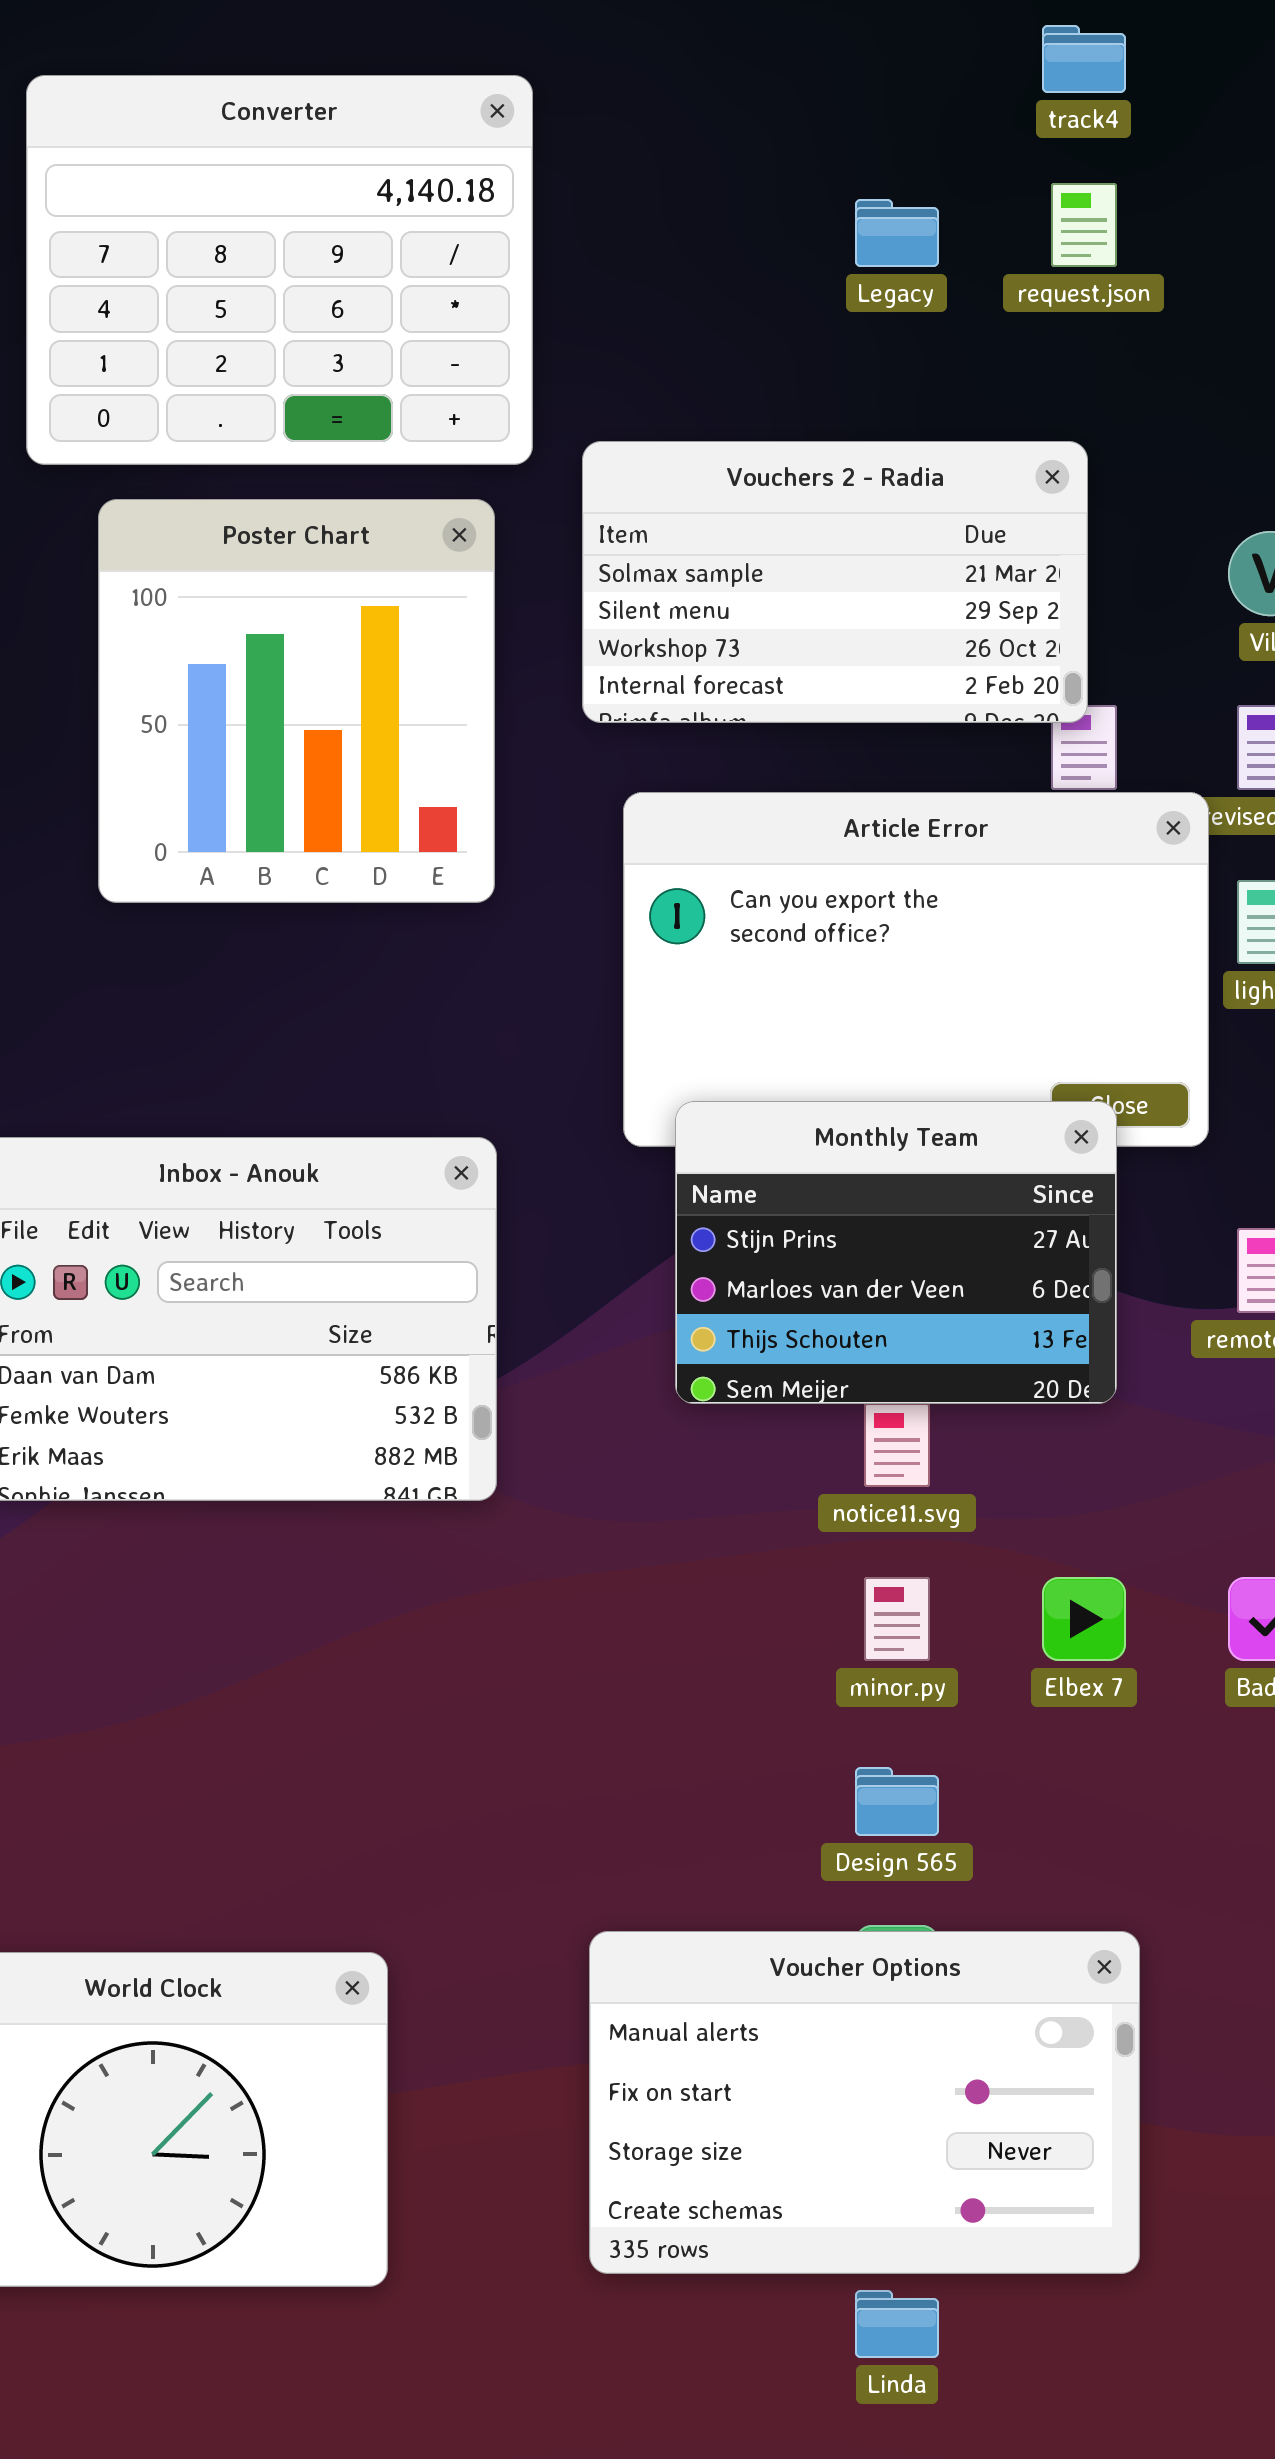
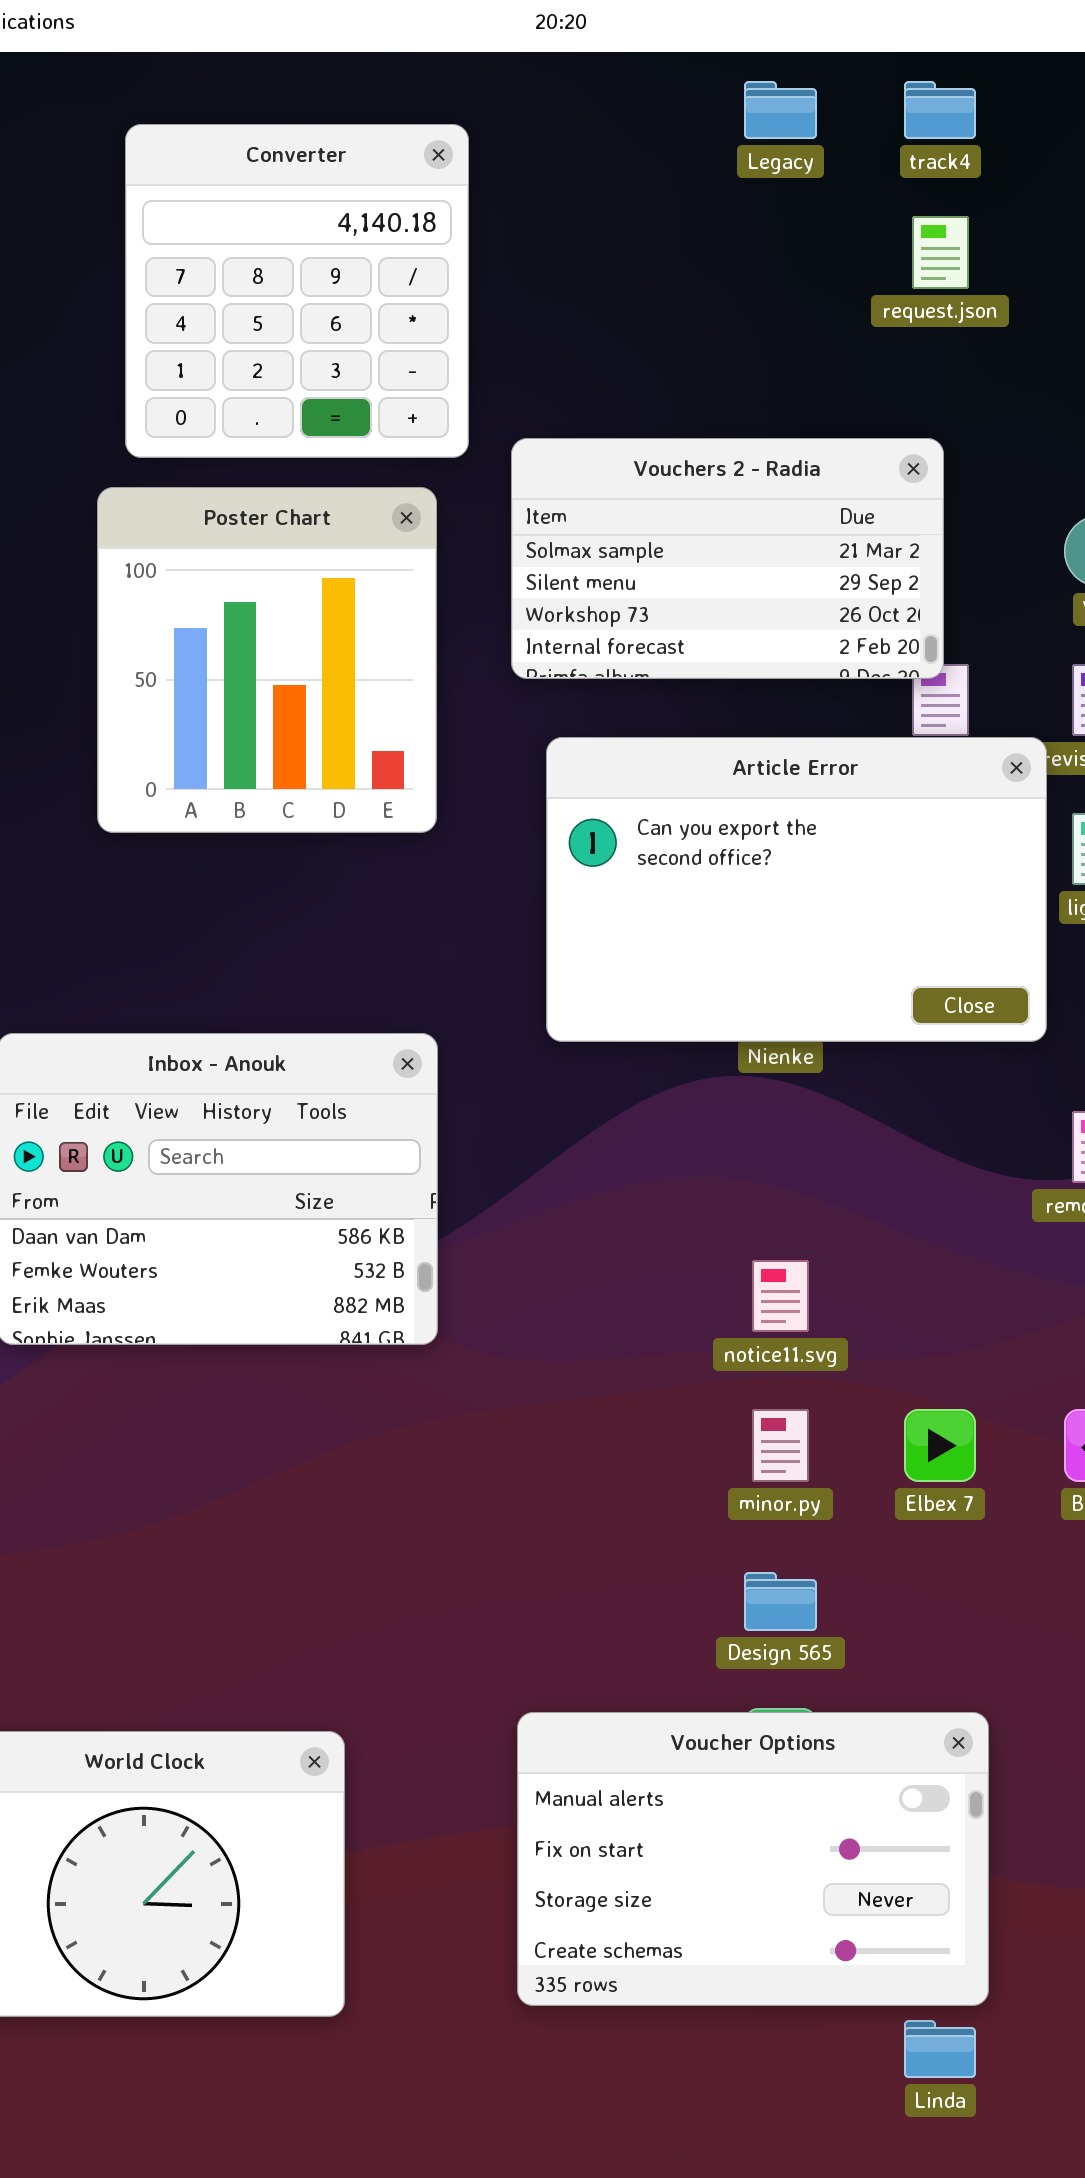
Converter: [26,75,533,465] -> [125,124,469,458], resized
Legacy: [855,199,939,267] -> [744,81,817,139], moved
Monthly Team: [675,1101,1117,1404] -> none, closed
Linda: [855,2290,939,2358] -> [904,2020,976,2078], moved

